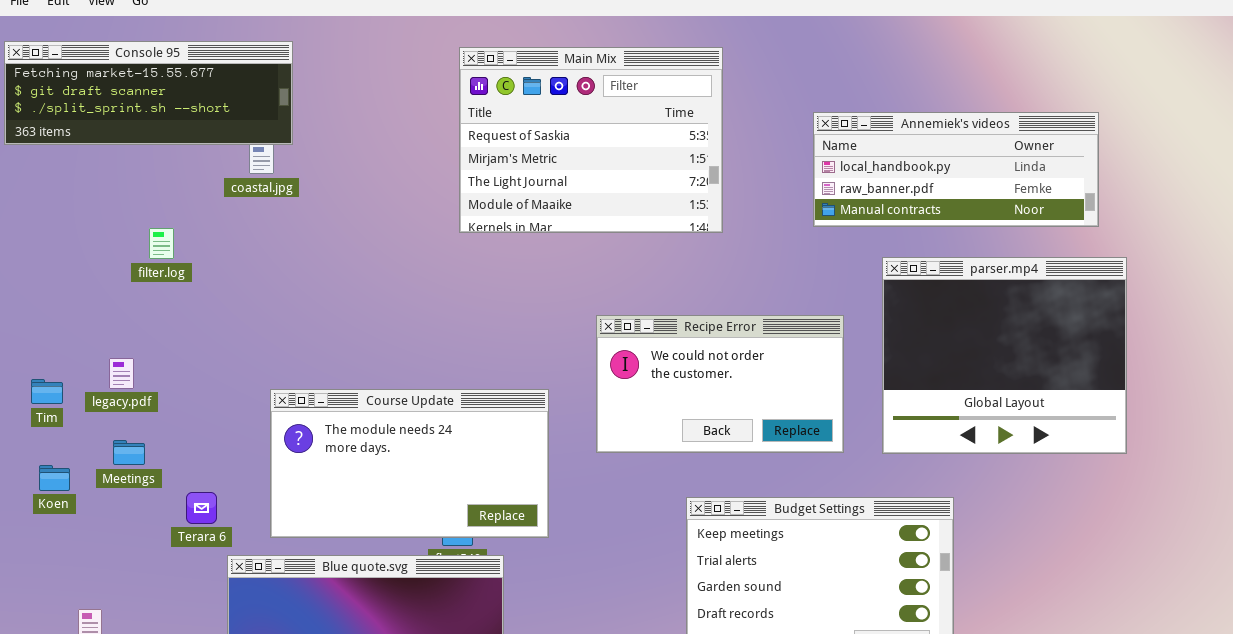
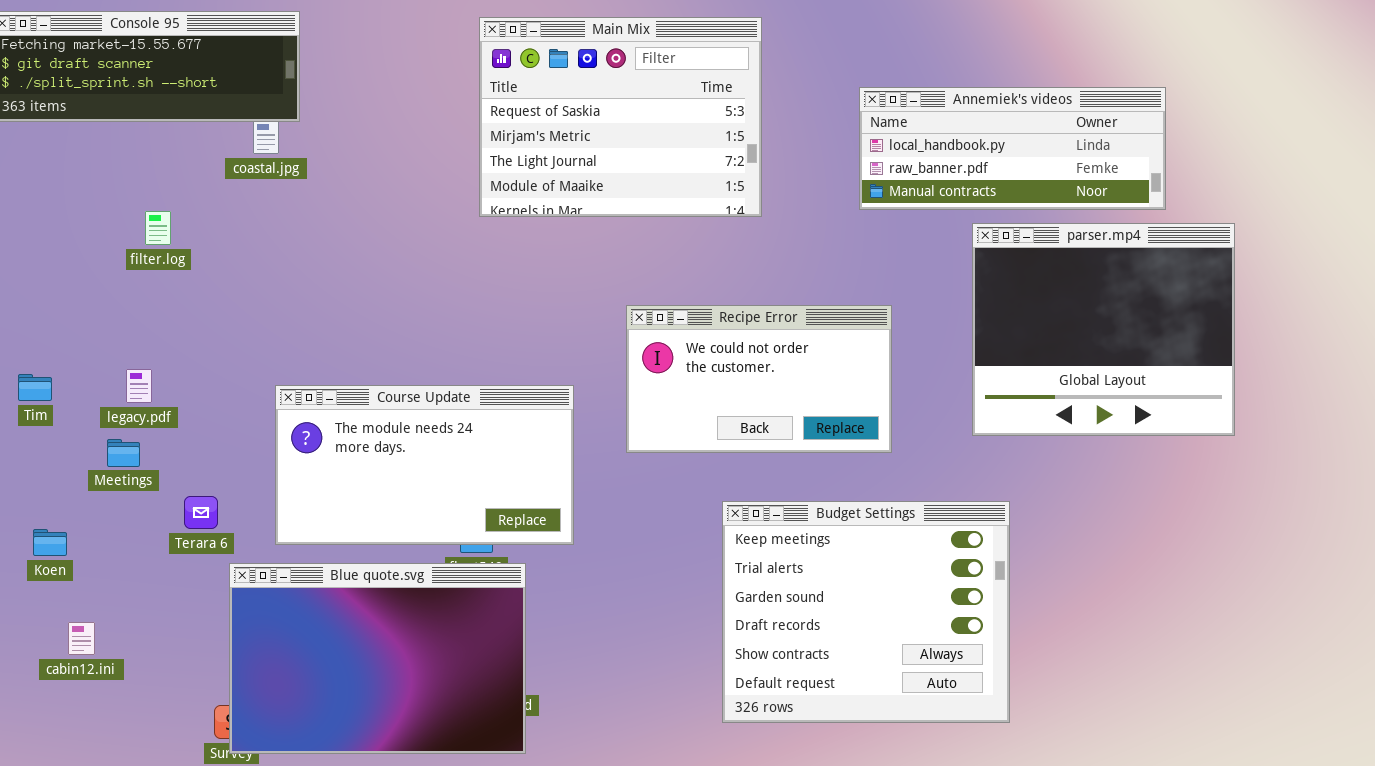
parser.mp4: [882,257,1127,454] -> [972,223,1235,436], moved
legacy.pdf: [109,358,134,389] -> [126,369,152,403], moved
Koen: [39,465,70,491] -> [33,529,67,556], moved

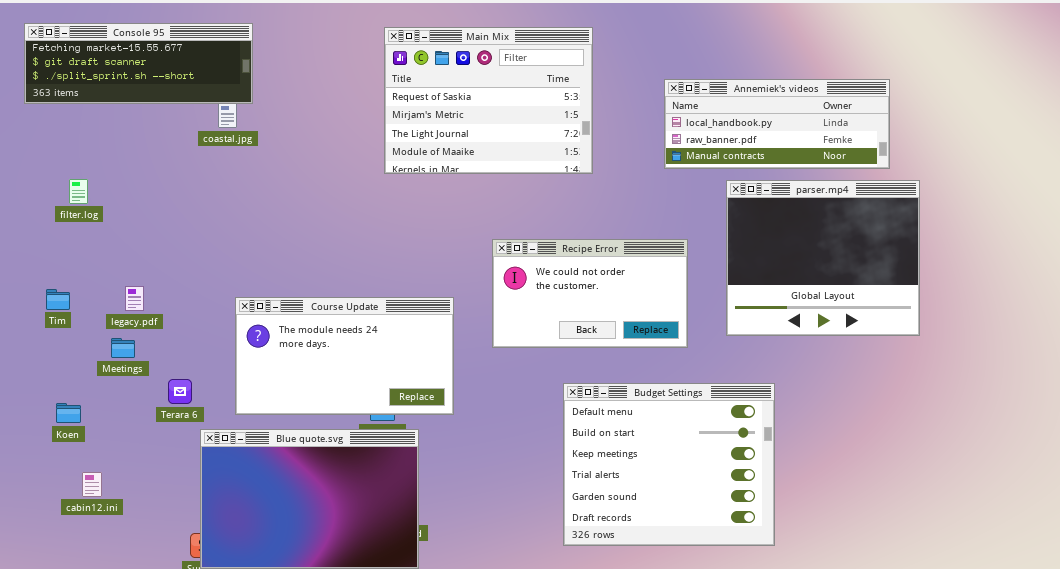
filter.log: [145,211,171,245] -> [69,179,88,204], moved
parser.mp4: [972,223,1235,436] -> [726,180,920,336], moved
Budget Settings: [722,501,1010,723] -> [563,383,775,546], scrolled up 2 rows

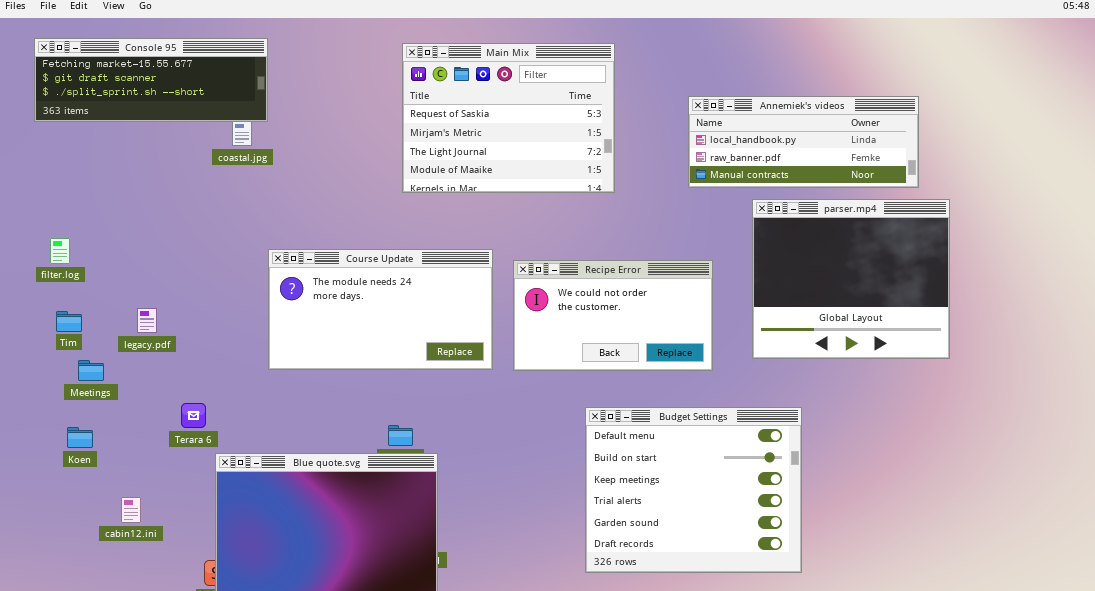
filter.log: [69,179,88,204] -> [50,238,70,264], moved
Course Update: [235,297,454,415] -> [268,249,493,370], moved
Meetings: [111,338,135,358] -> [78,360,104,381], moved
cabin12.ini: [82,472,102,497] -> [121,497,141,523], moved

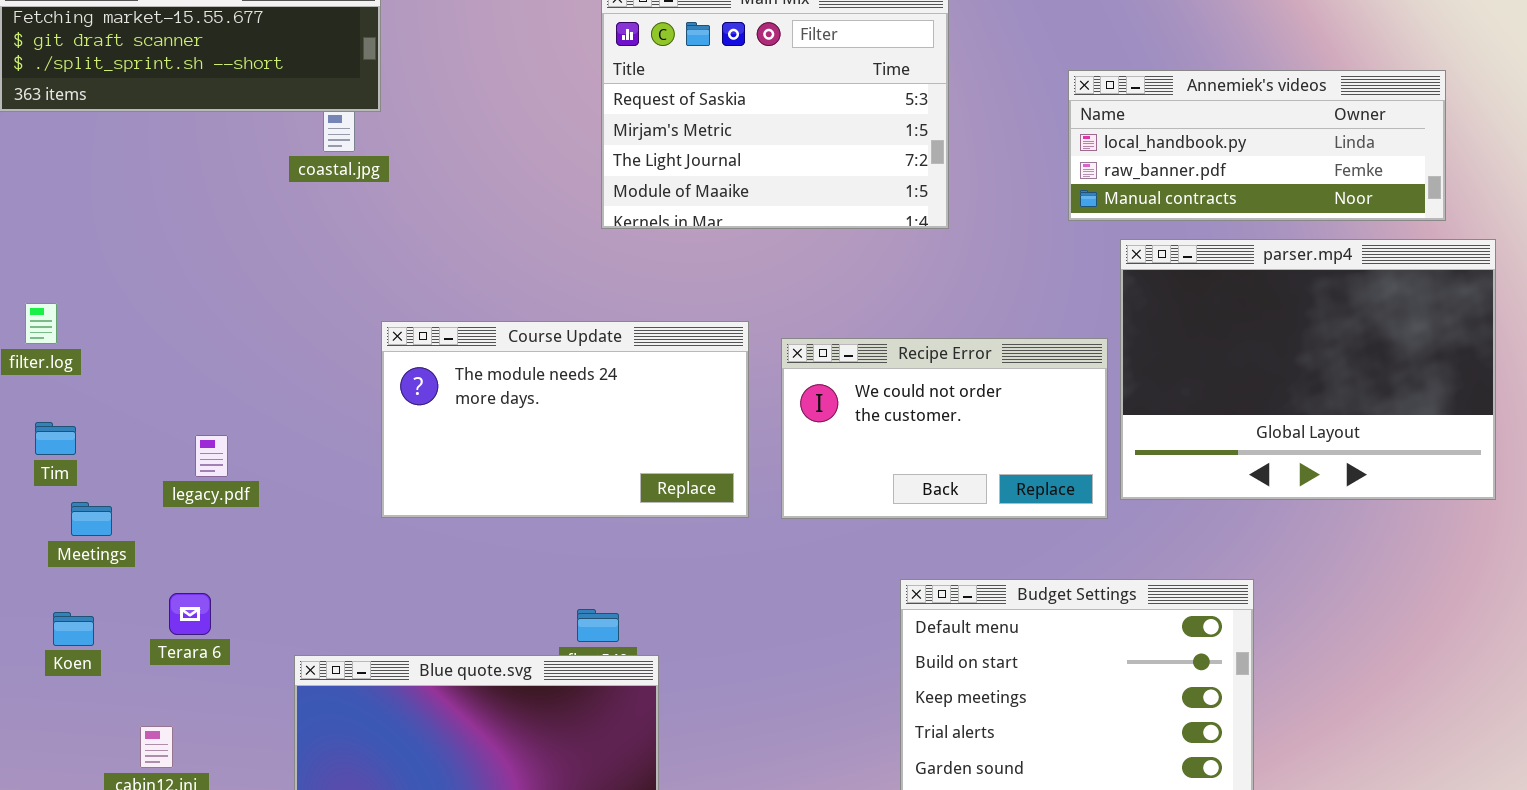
parser.mp4: [752,199,950,359] -> [1120,239,1496,500], resized
legacy.pdf: [137,308,157,333] -> [195,435,228,477], moved
Terara 6: [181,403,206,428] -> [169,593,211,635], moved

